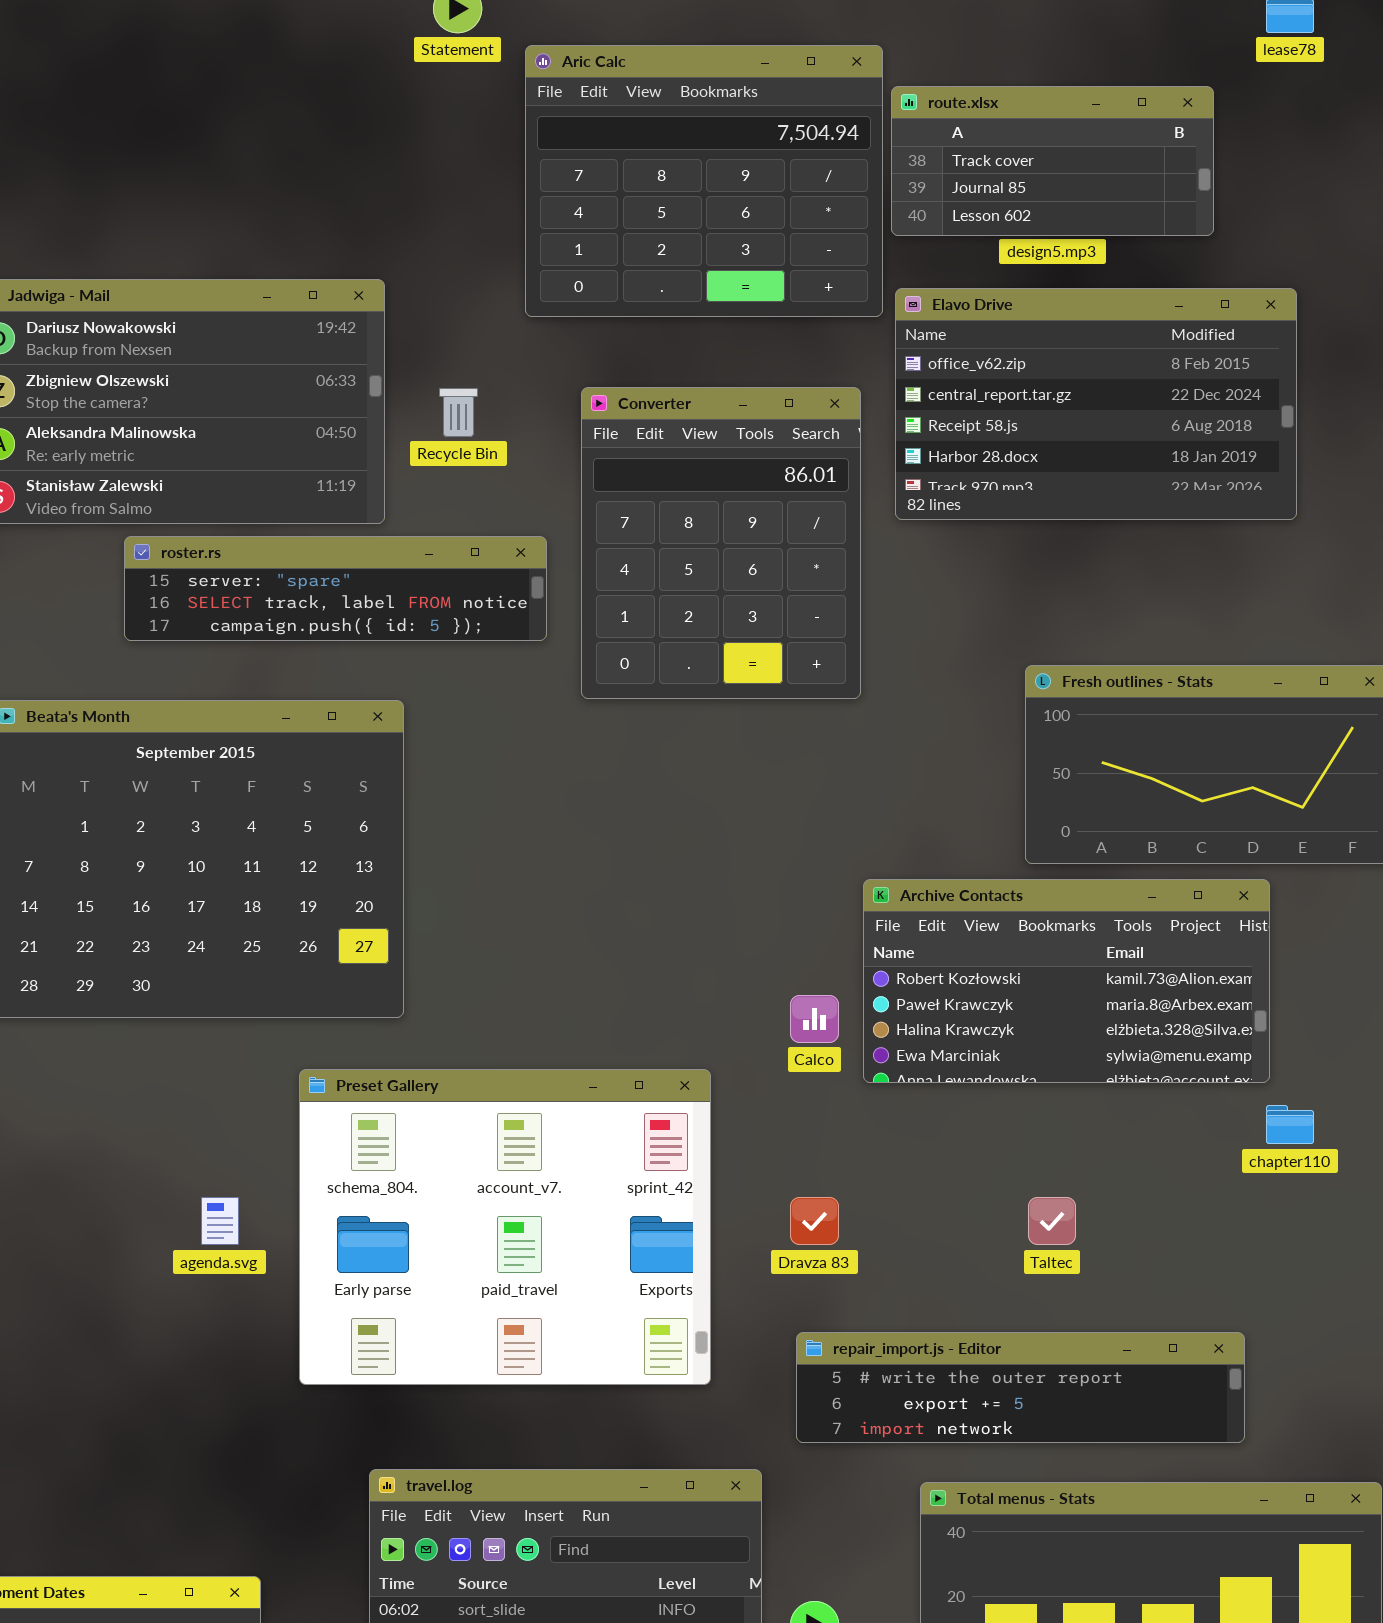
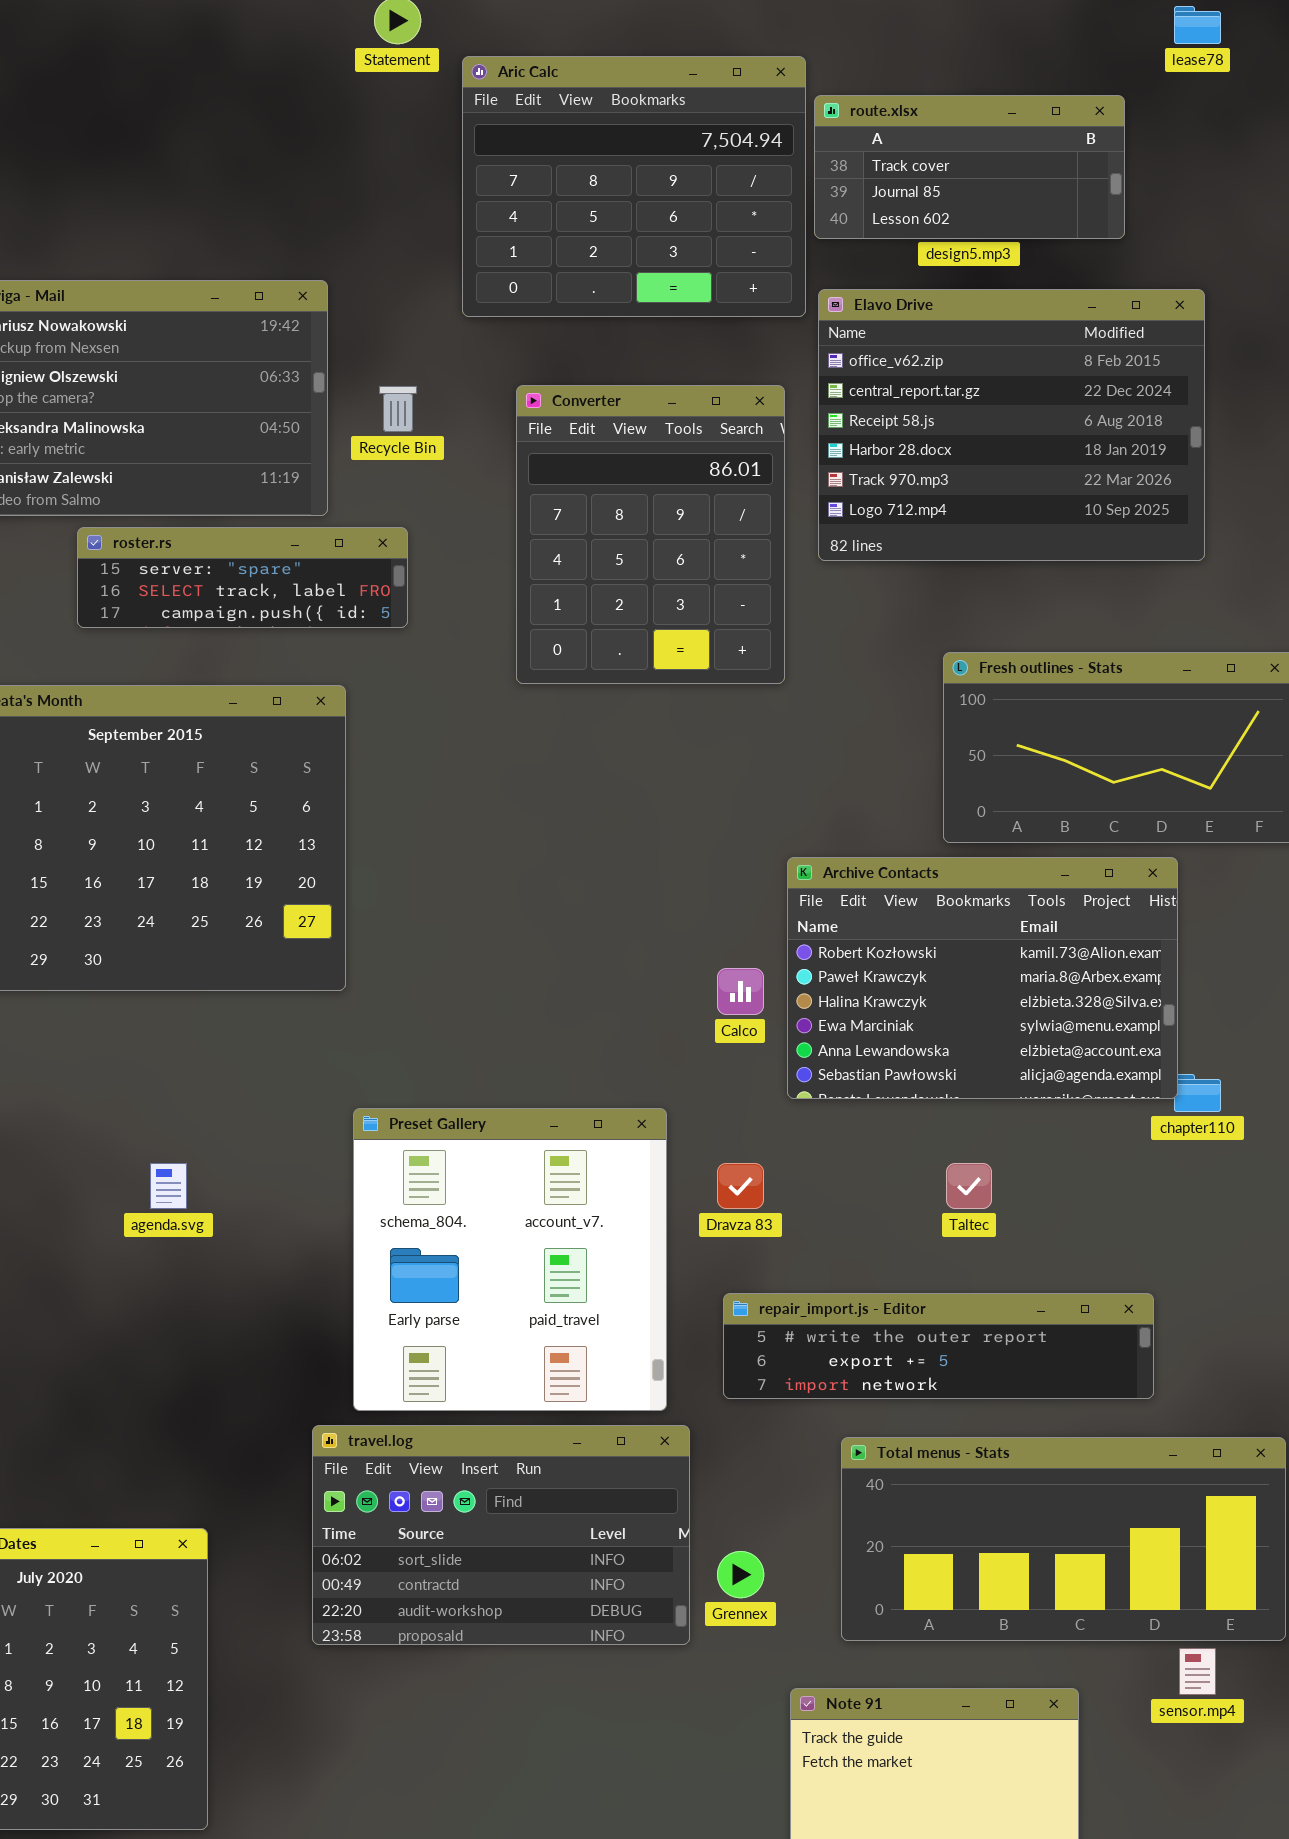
Elavo Drive: [895,288,1297,520] -> [818,289,1205,561], resized
roster.rs: [124,536,547,641] -> [77,527,408,628], resized
Archive Contacts: [863,879,1270,1083] -> [787,857,1178,1099], resized
Preset Gallery: [299,1069,711,1385] -> [353,1108,667,1411], moved, resized

